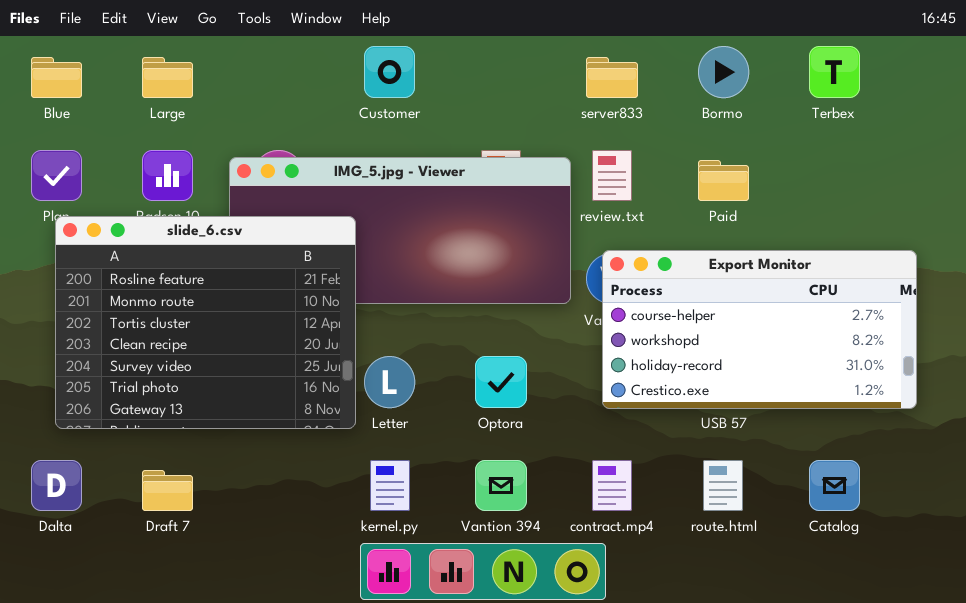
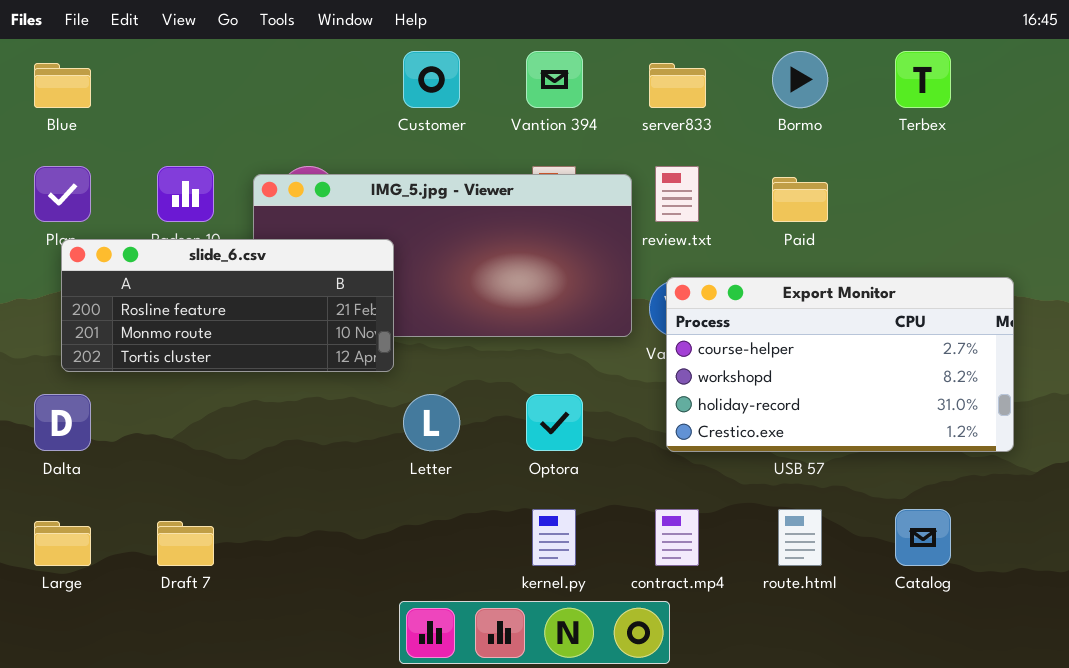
Large: [142,57,193,98] -> [34,521,91,566], moved
slide_6.csv: [55,216,356,429] -> [61,239,394,372], resized
Dalta: [31,460,82,511] -> [34,394,91,451], moved
kernel.py: [370,460,410,511] -> [532,509,576,566], moved
Vantion 394: [475,460,527,511] -> [526,51,583,108], moved

